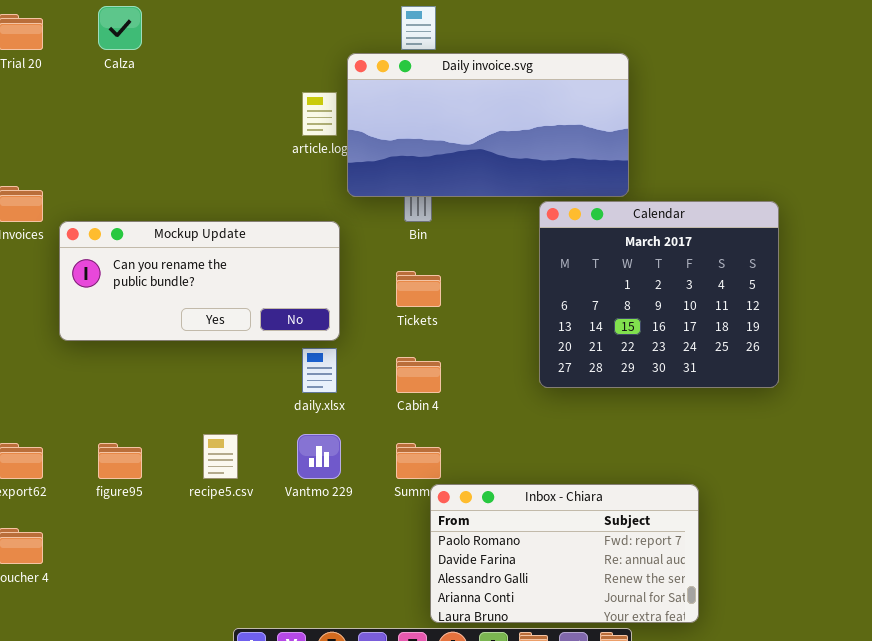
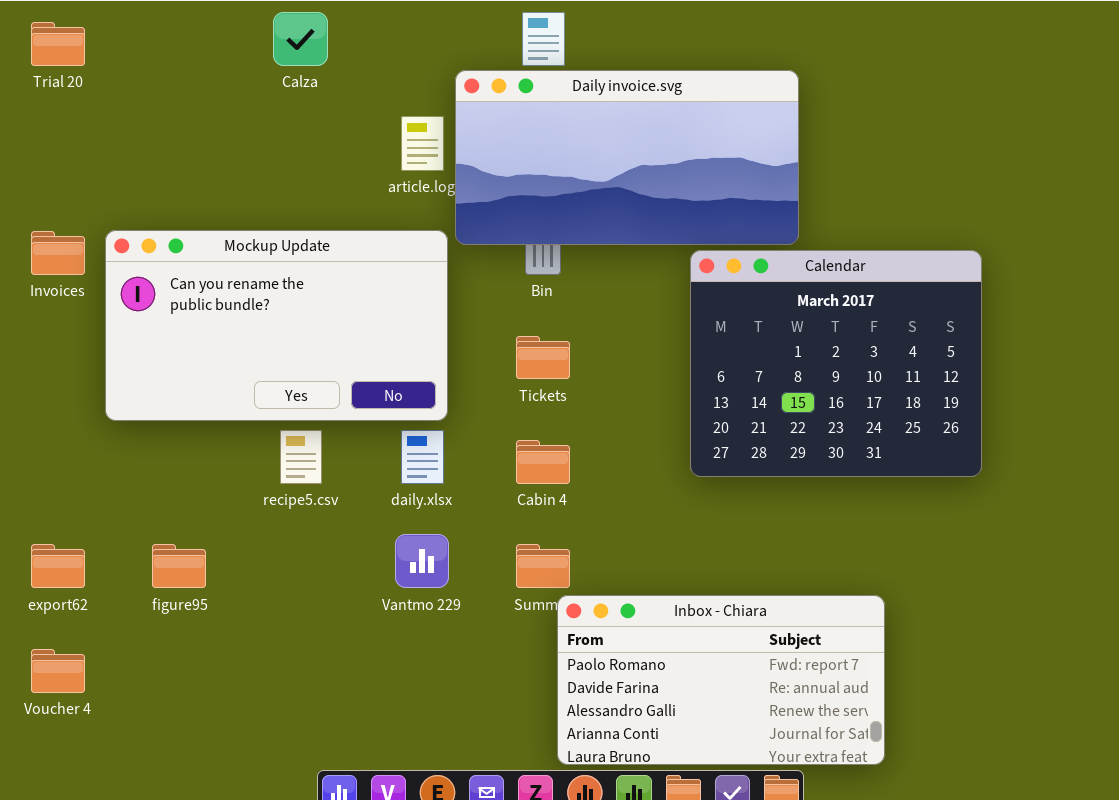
Calza: [98,6,142,50] -> [273,12,328,66], moved
Mockup Update: [59,221,340,341] -> [105,230,448,421], resized
recipe5.csv: [203,434,238,479] -> [280,430,322,484], moved

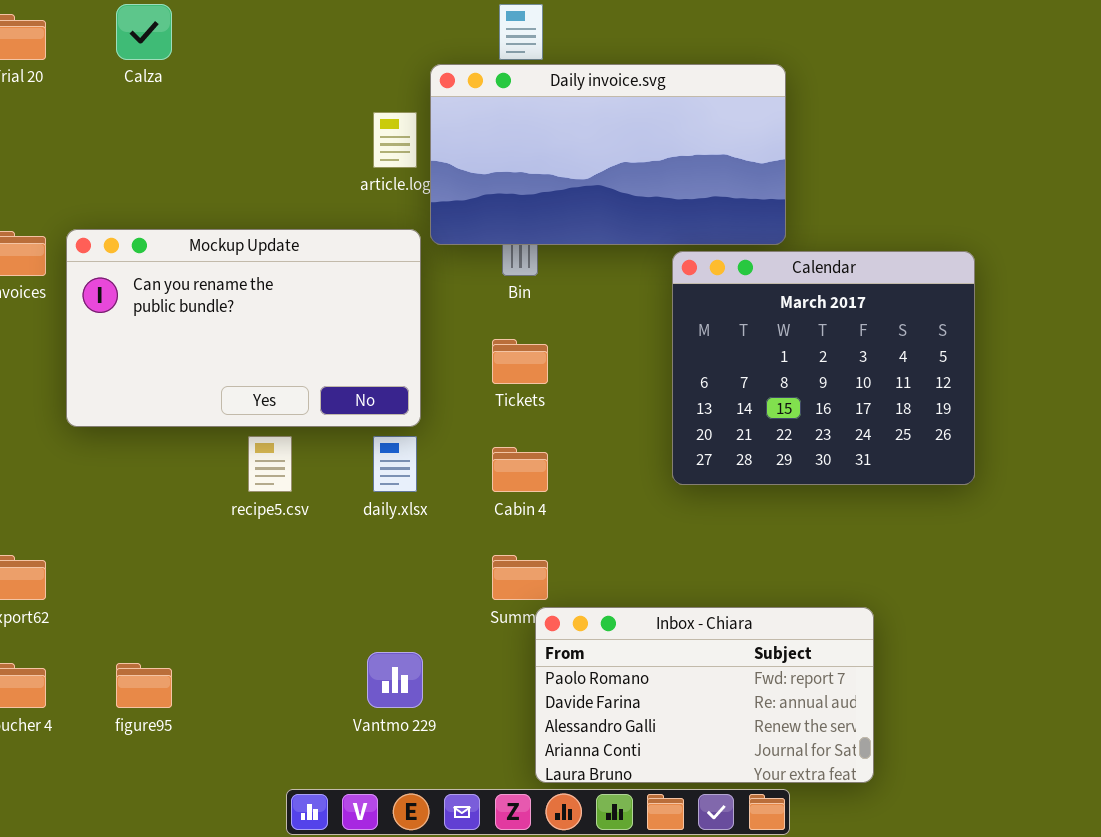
Calza: [273,12,328,66] -> [116,4,172,60], moved
Vantmo 229: [395,534,449,588] -> [367,652,423,708], moved
figure95: [152,544,206,588] -> [116,663,172,708], moved

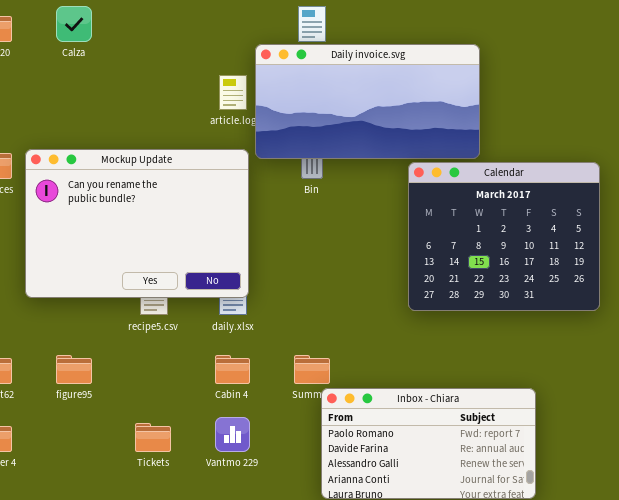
Mockup Update: [66,229,421,427] -> [25,149,249,298], resized
Tickets: [492,339,548,384] -> [135,423,171,452], moved
Cabin 4: [492,447,548,492] -> [215,355,250,384], moved
figure95: [116,663,172,708] -> [56,355,92,384], moved

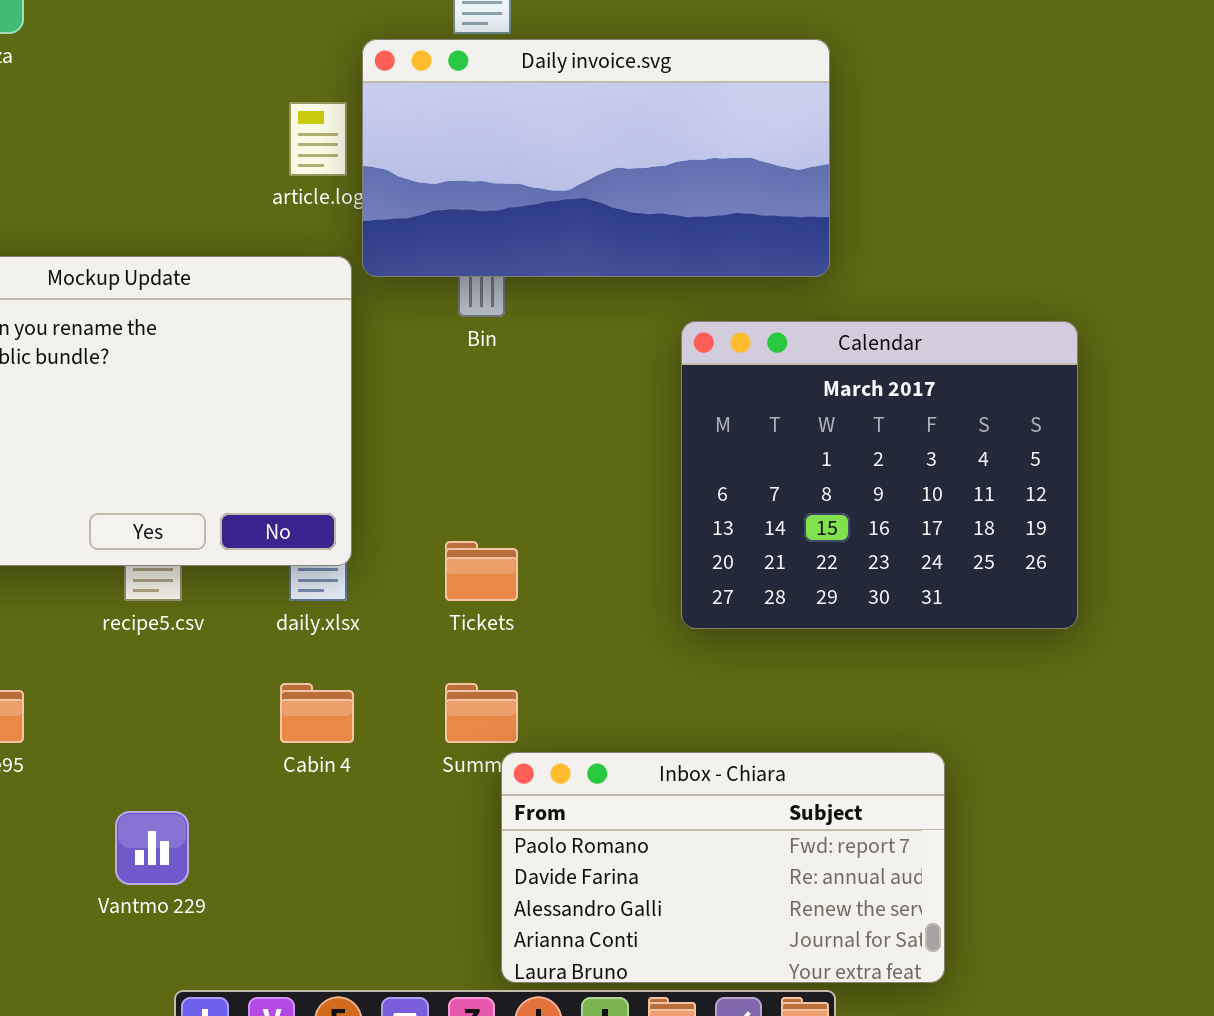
Calendar: [408,162,600,311] -> [681,321,1078,629], moved
Vantmo 229: [215,417,250,452] -> [115,811,189,885], moved
Tickets: [135,423,171,452] -> [445,541,518,601], moved

